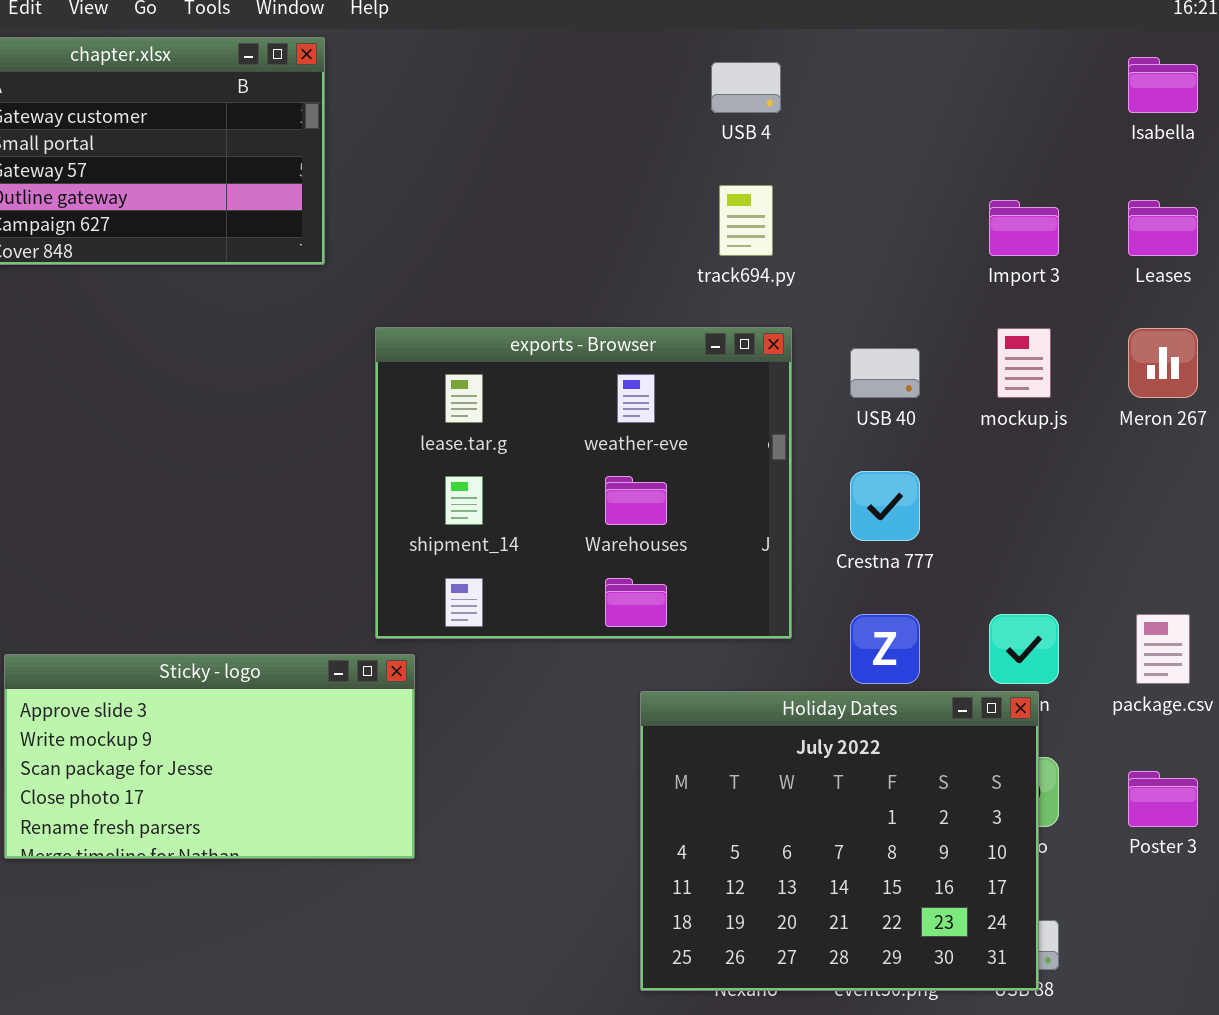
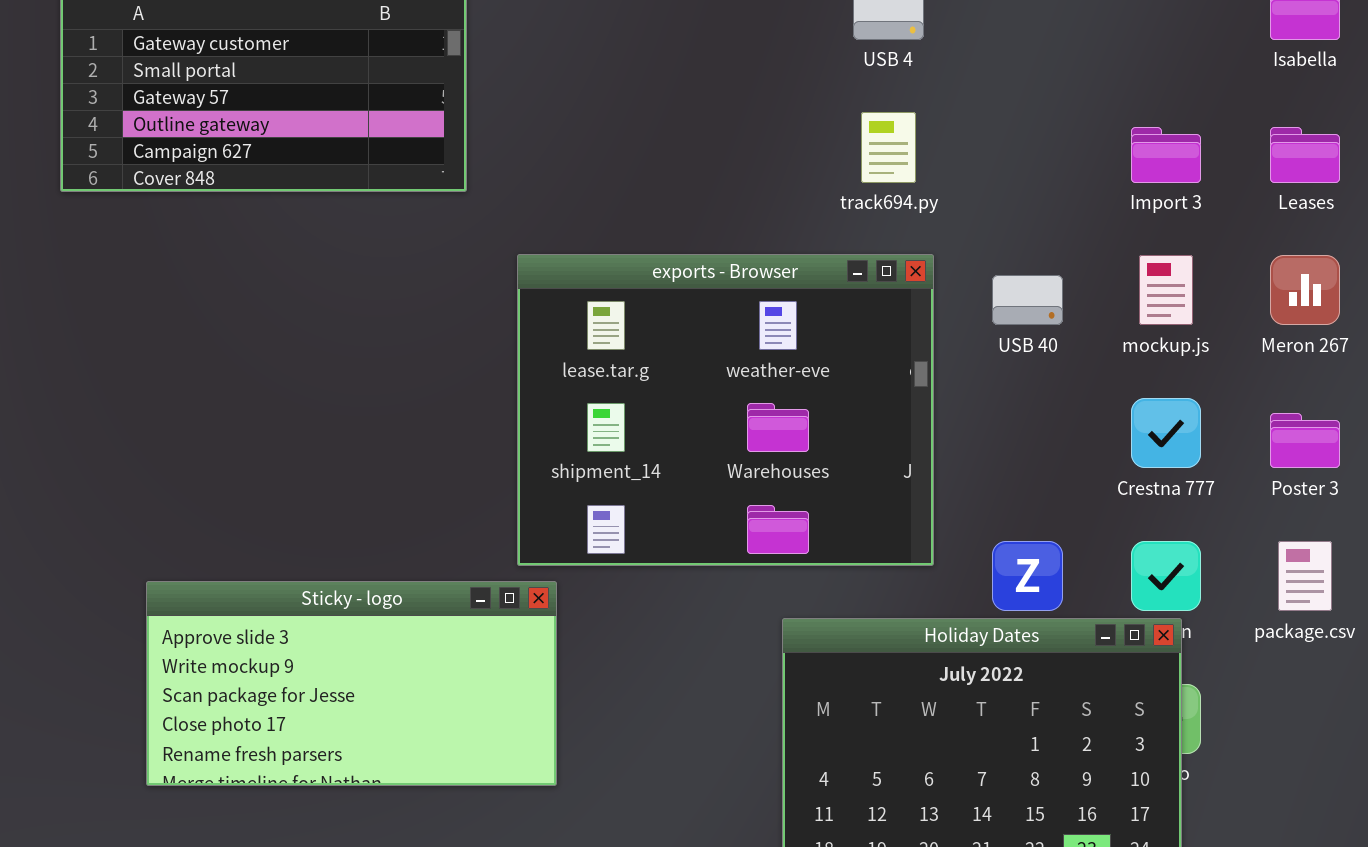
Crestna 777: [850,471,920,541] -> [1131,398,1201,468], moved
Poster 3: [1128,771,1198,827] -> [1270,413,1340,468], moved

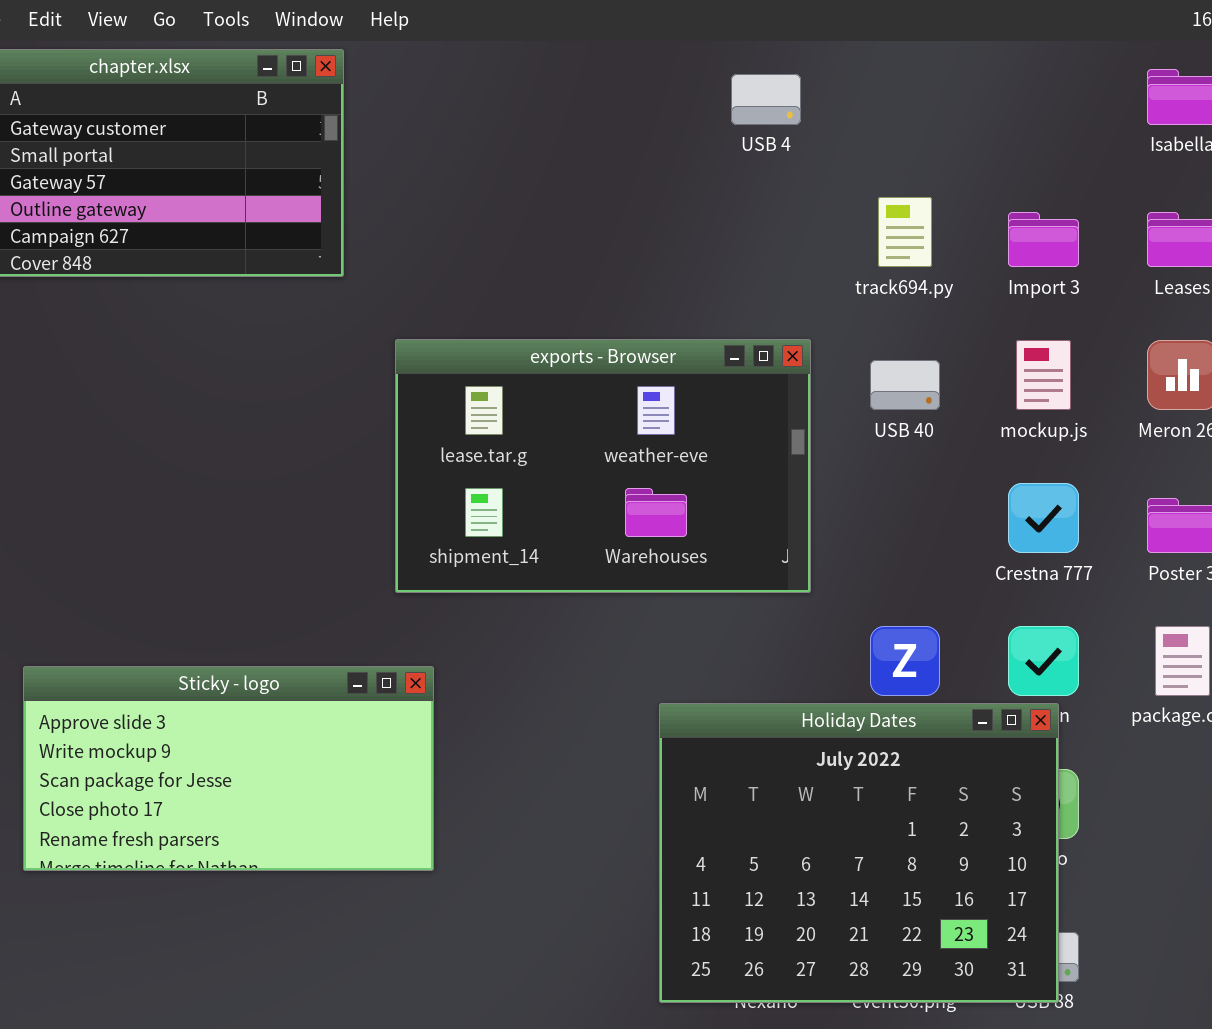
track694.py: [861,112,916,183] -> [878,197,932,267], moved
exports - Browser: [517,254,934,566] -> [395,339,811,593], resized

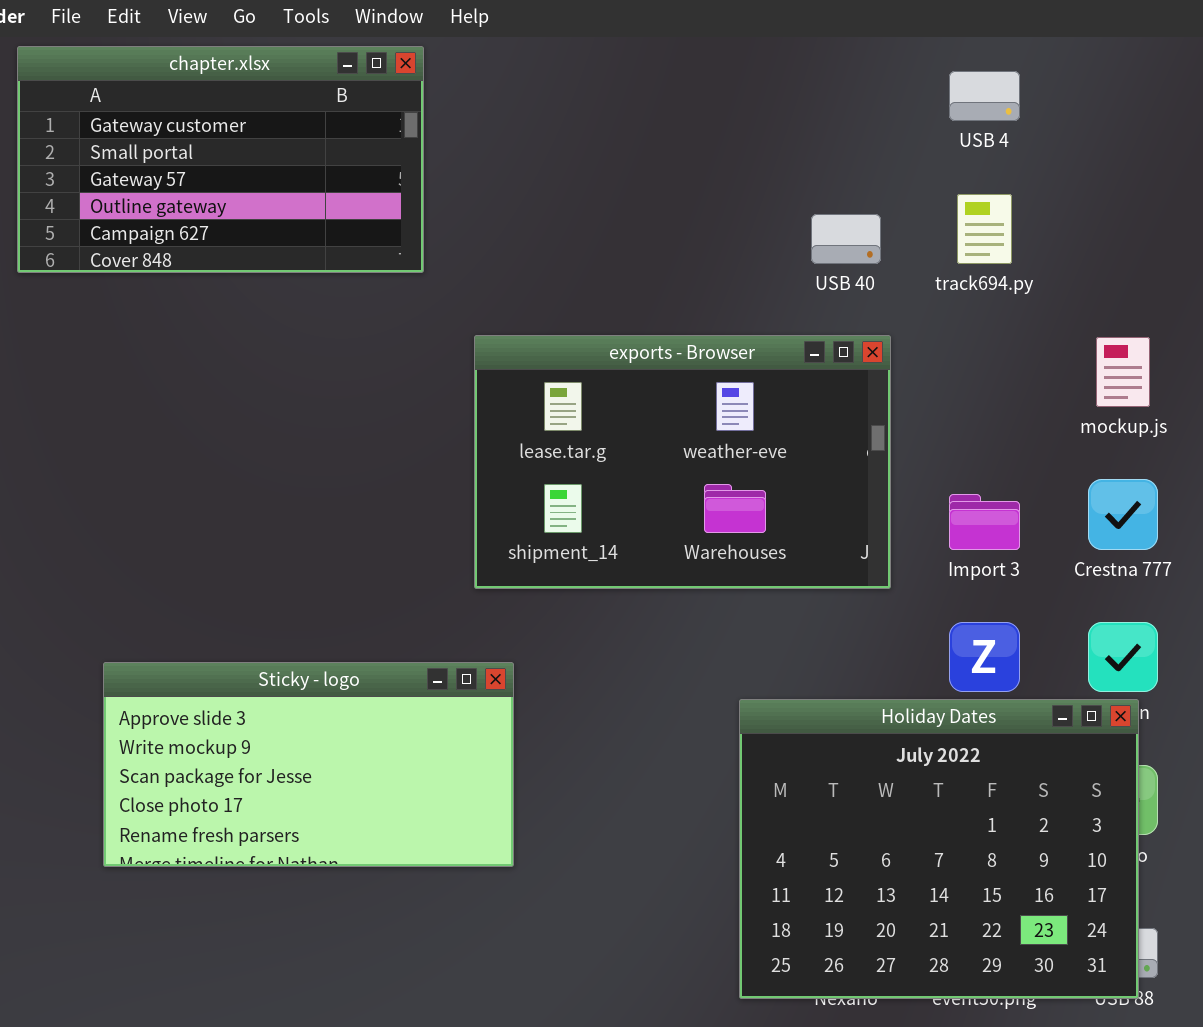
USB 4: [731,74,801,125] -> [949,71,1020,121], moved
Import 3: [1008,212,1079,267] -> [949,494,1020,550], moved
USB 40: [870,360,940,410] -> [811,214,881,264], moved

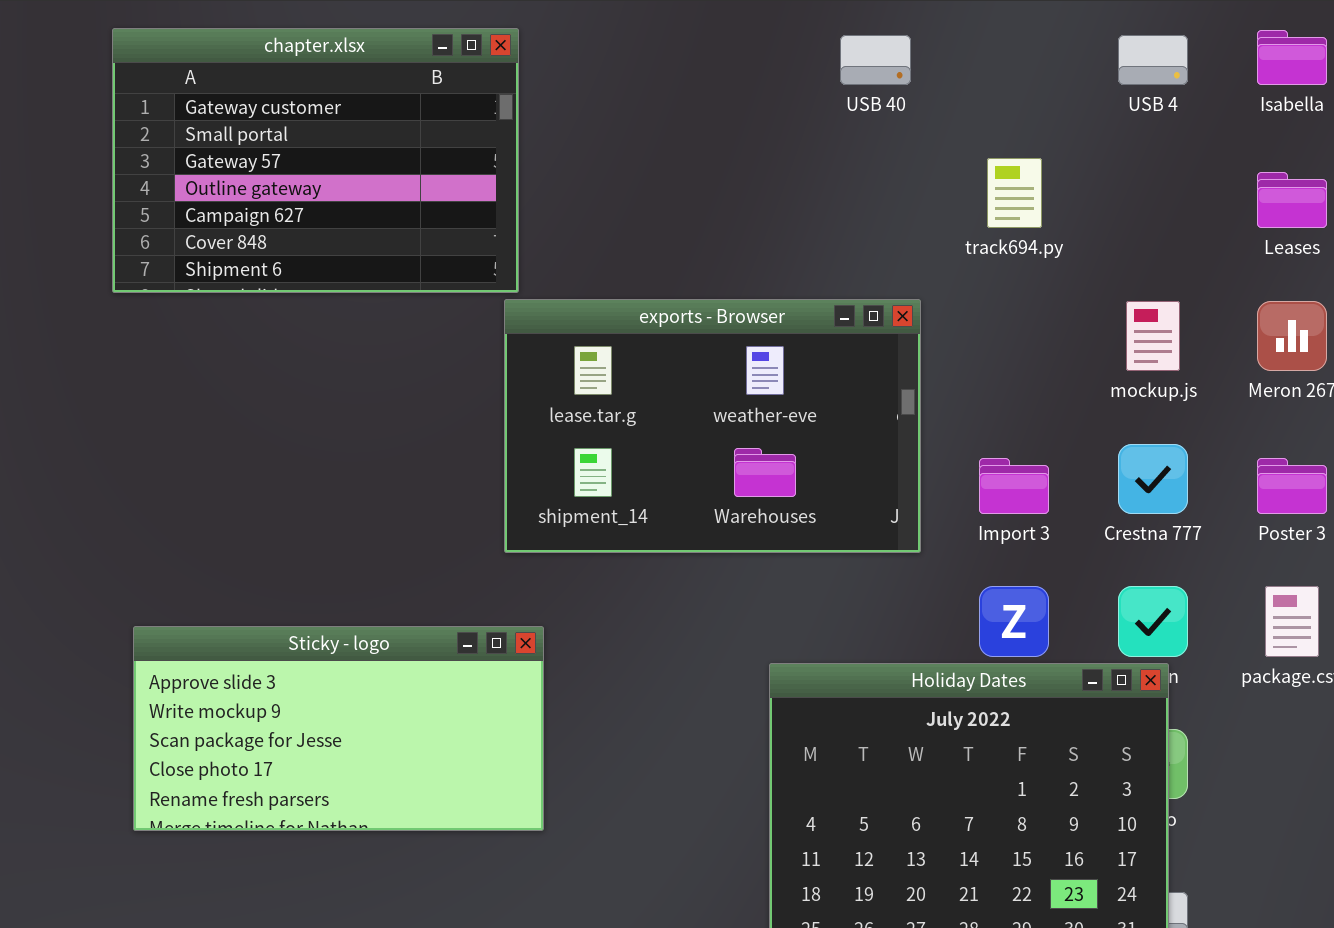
chapter.xlsx: [17,46,424,273] -> [112,28,519,293], moved, resized
USB 4: [949,71,1020,121] -> [1118,35,1188,85], moved
USB 40: [811,214,881,264] -> [840,35,911,85], moved

